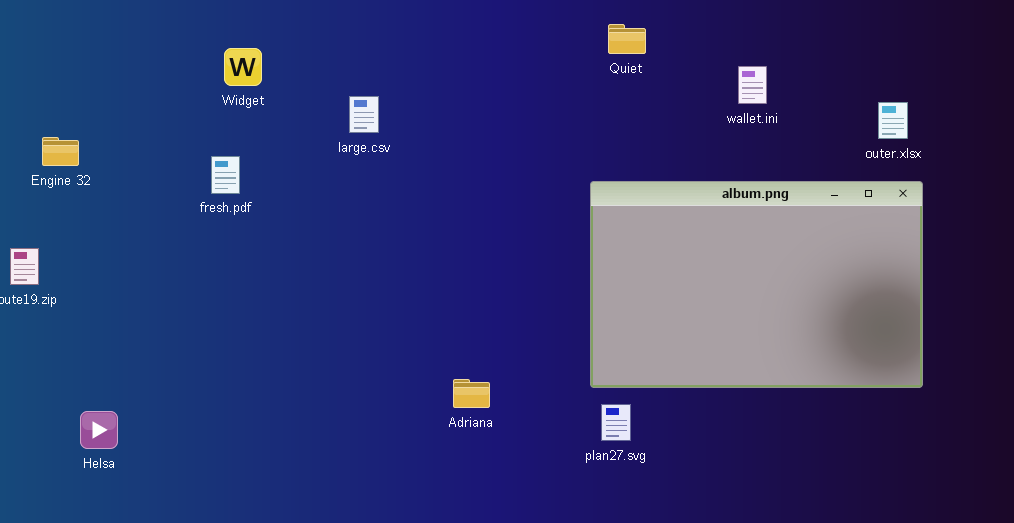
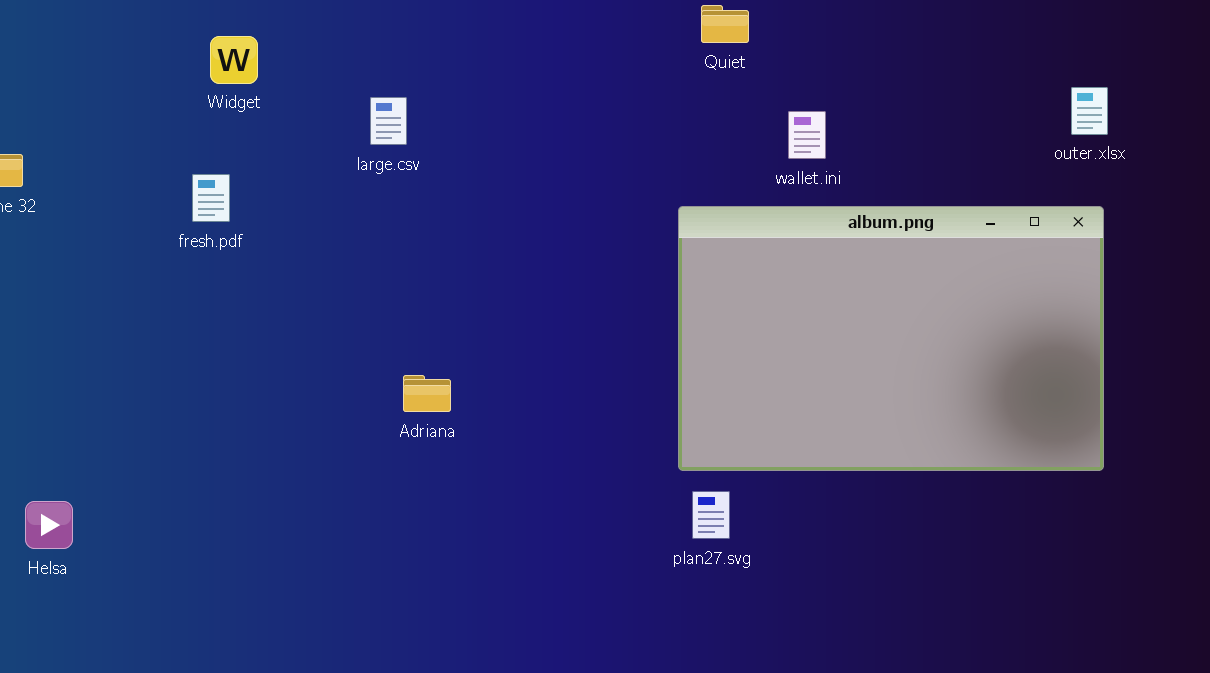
wallet.ini: [738,66,767,104] -> [788,111,826,159], moved
outer.xlsx: [878,102,908,139] -> [1071,87,1108,135], moved
Adriana: [453,379,490,408] -> [403,375,451,412], moved

